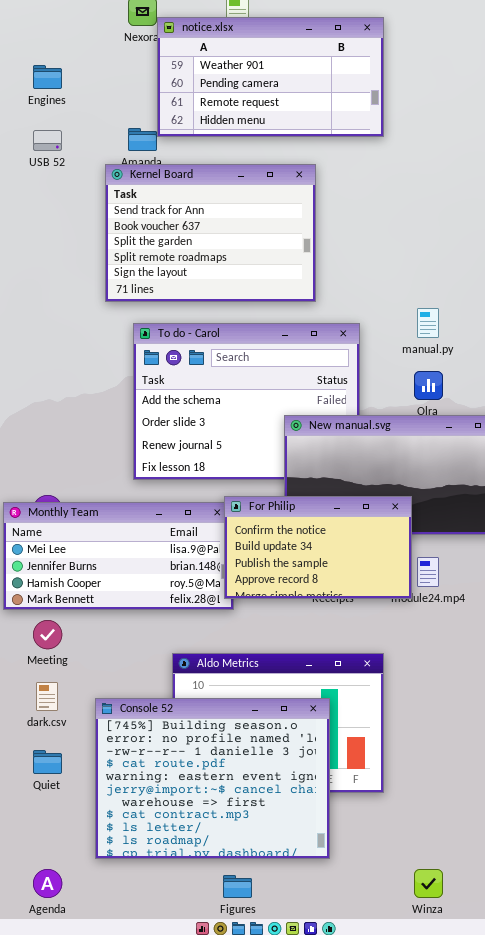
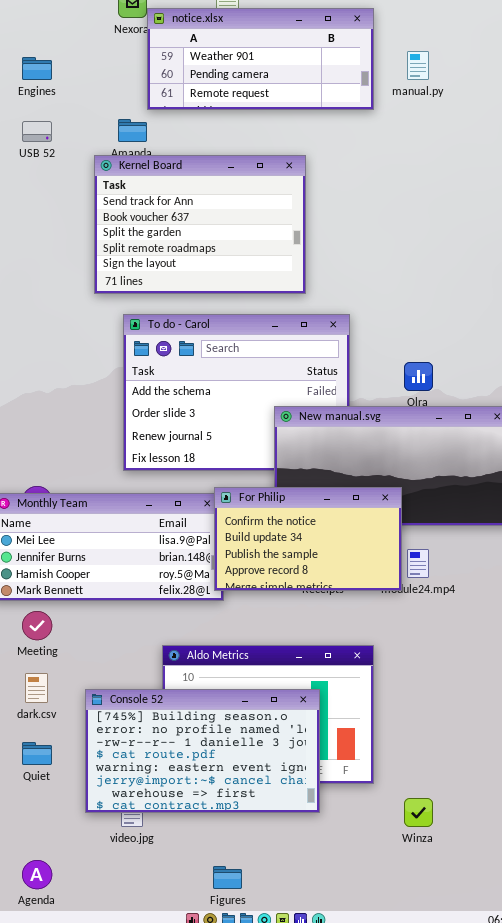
notice.xlsx: [157,17,384,137] -> [147,8,374,110], resized
manual.py: [417,308,439,338] -> [407,51,429,80], moved
Console 52: [95,698,330,859] -> [85,689,320,813], resized
Winza: [414,869,443,898] -> [404,798,433,827], moved

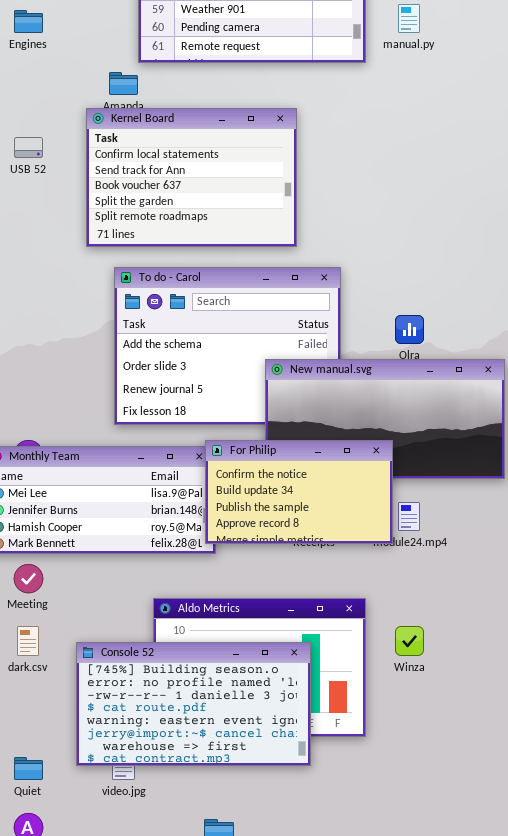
USB 52: [22,121,52,142] -> [14,137,43,158], moved
Kernel Board: [94,155,306,294] -> [86,108,297,247], scrolled up 1 row
Quiet: [22,742,52,765] -> [14,757,43,780], moved
Winza: [404,798,433,827] -> [395,626,424,656], moved

